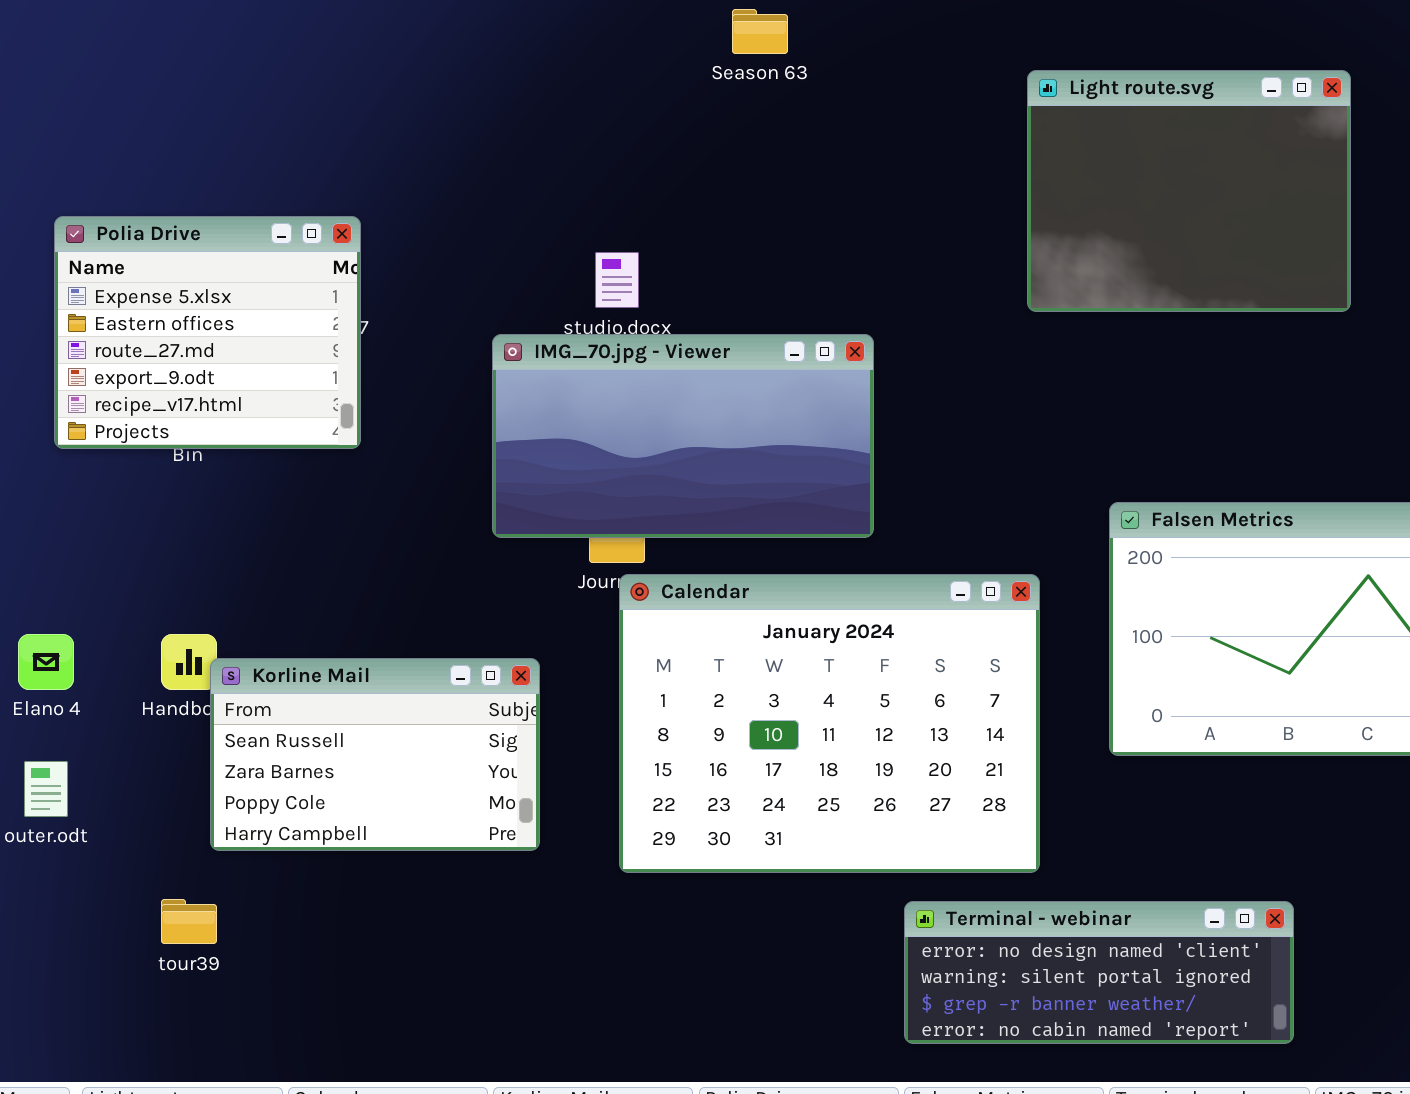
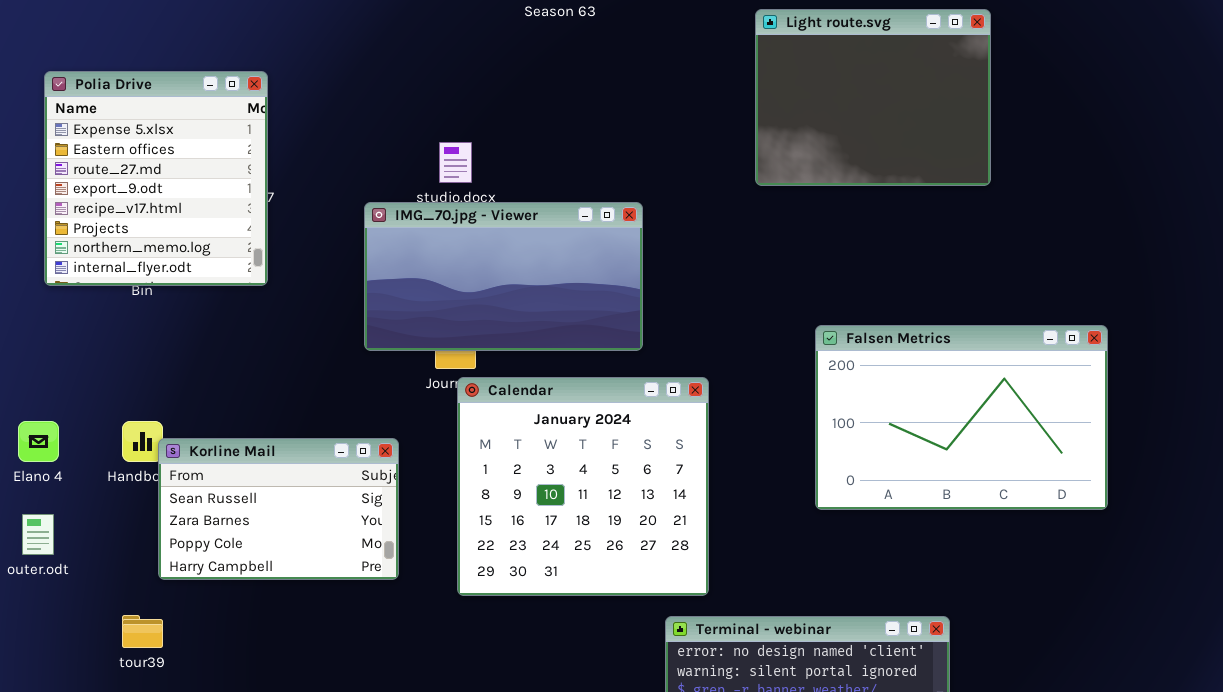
Polia Drive: [54,216,361,449] -> [44,71,268,286], resized
Calendar: [619,574,1040,873] -> [457,377,709,596], resized

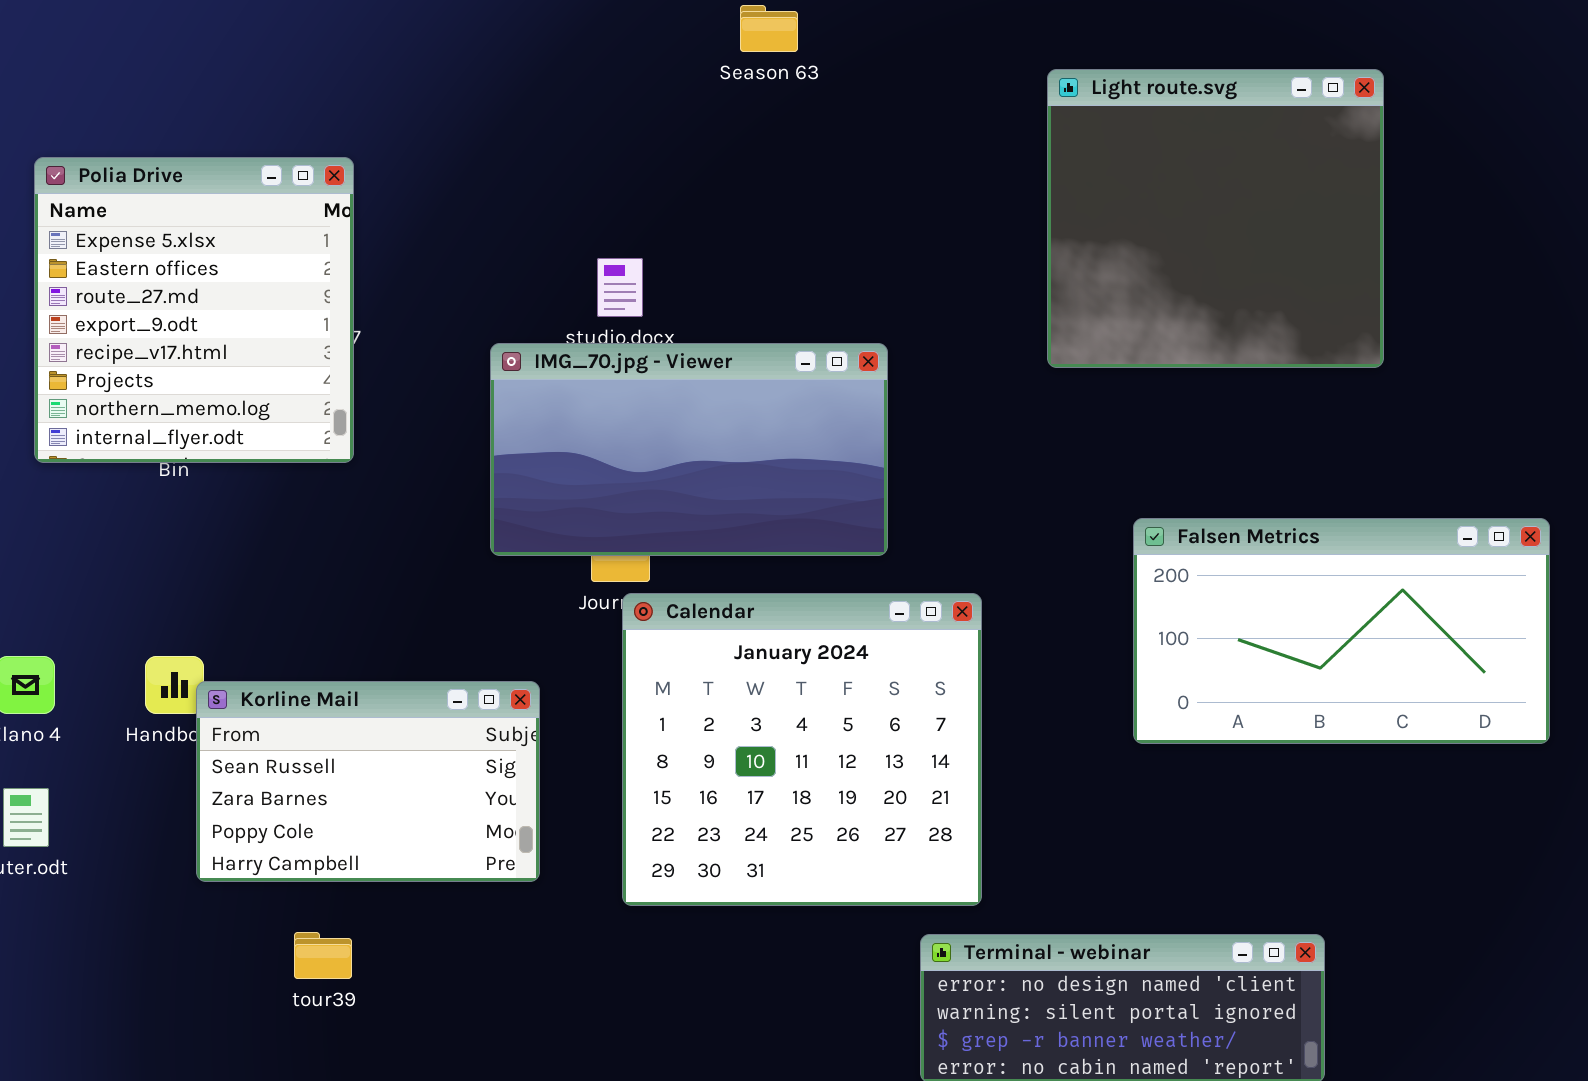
Light route.svg: [755,9,991,186] -> [1047,69,1384,368], resized
Falsen Metrics: [815,325,1108,510] -> [1133,518,1550,744], resized
tour39: [122,615,163,648] -> [294,932,352,979], moved

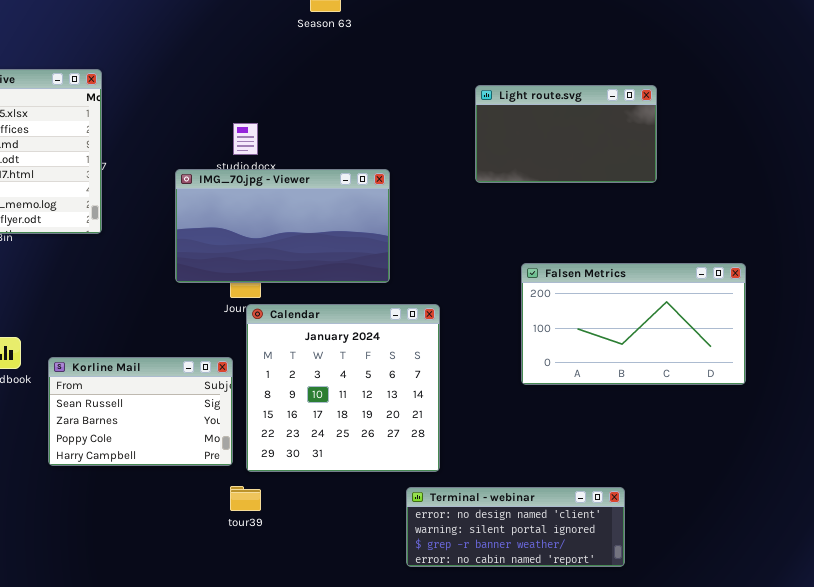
Light route.svg: [1047,69,1384,368] -> [475,85,657,183], resized
Korline Mail: [196,681,540,882] -> [48,357,233,466], moved
tour39: [294,932,352,979] -> [230,486,261,511], moved

